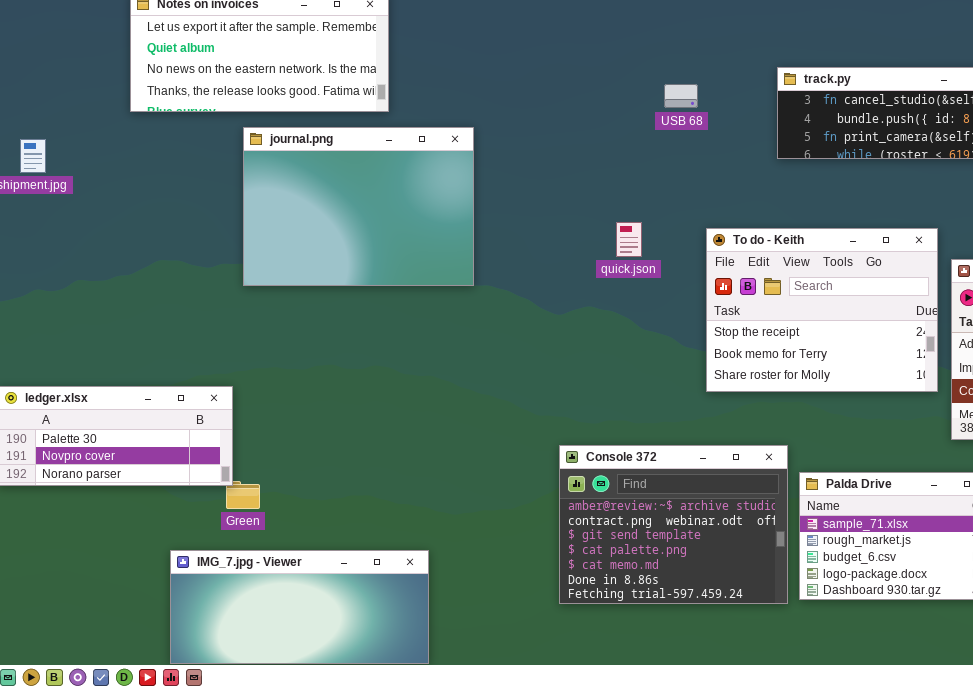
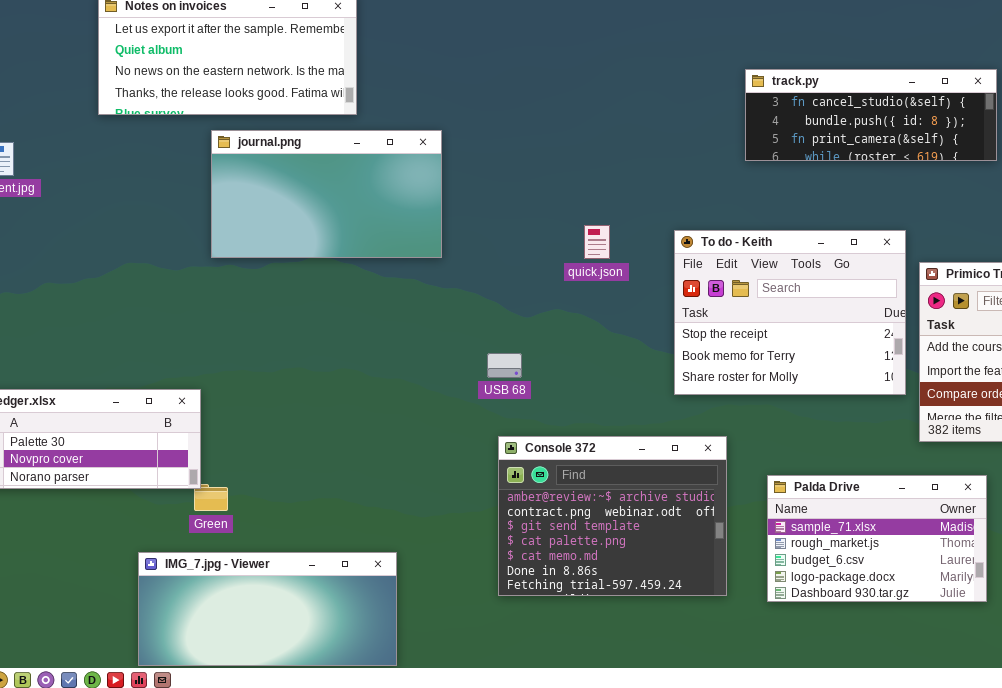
USB 68: [664,84,698,108] -> [487,353,522,378], moved
journal.png: [243,127,474,286] -> [211,130,442,258], resized
Console 372: [559,445,788,604] -> [498,436,727,596], moved

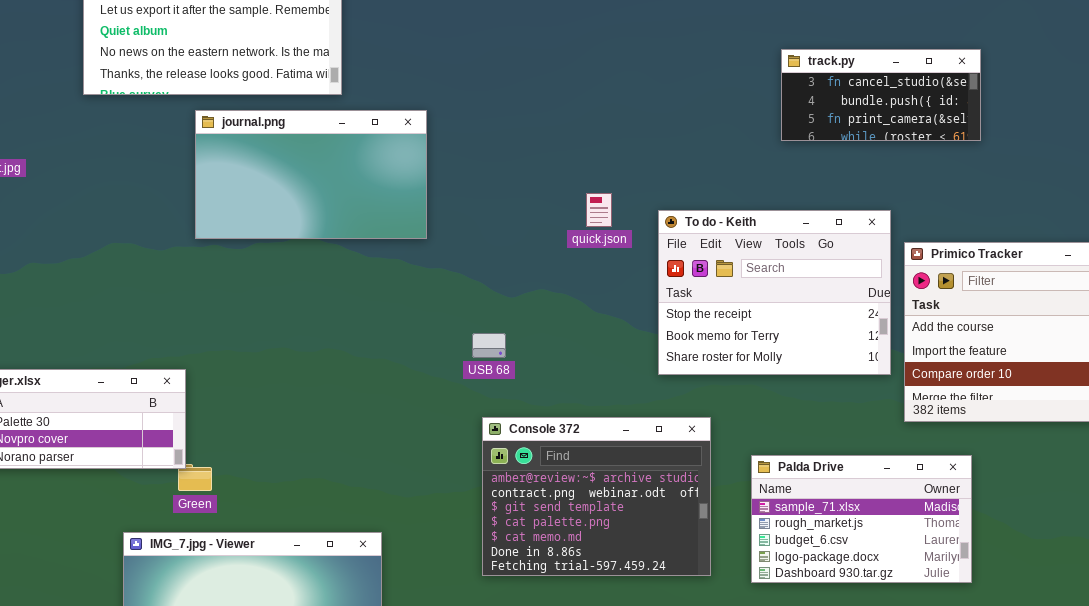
track.py: [745,69,997,161] -> [781,49,981,141], resized
quick.json: [584,225,610,259] -> [586,193,612,227], moved

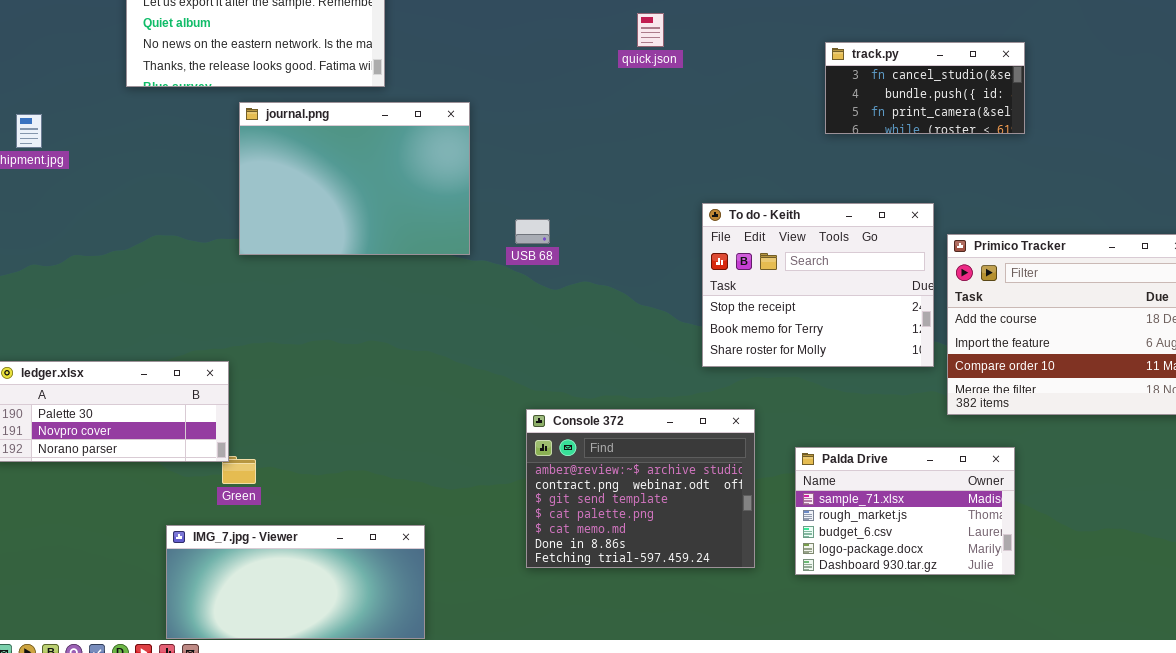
journal.png: [195,110,427,239] -> [239,102,470,255], resized
quick.json: [586,193,612,227] -> [637,13,664,47], moved
USB 68: [472,333,506,358] -> [515,219,550,244], moved

